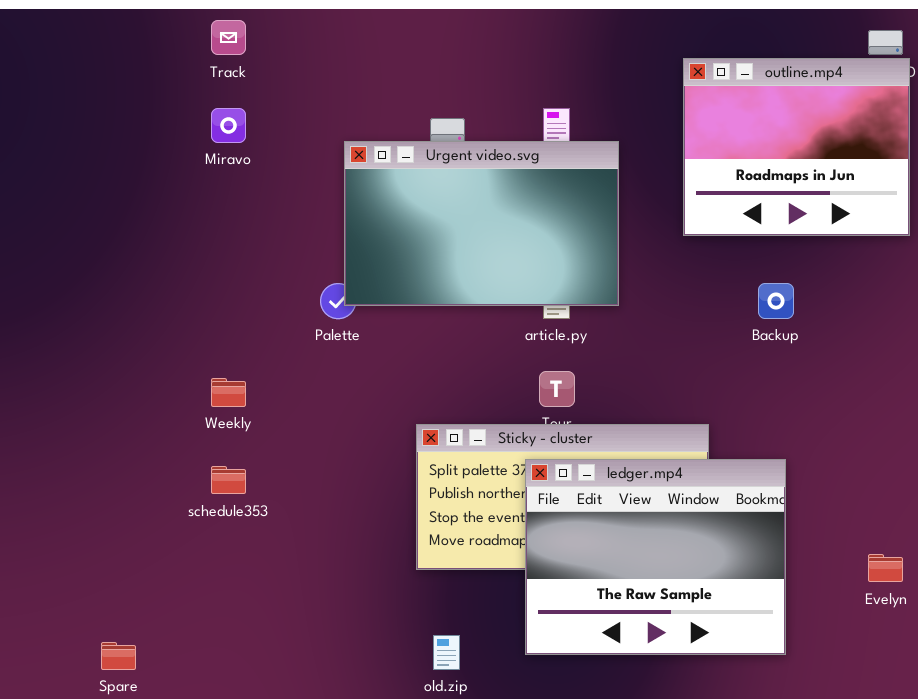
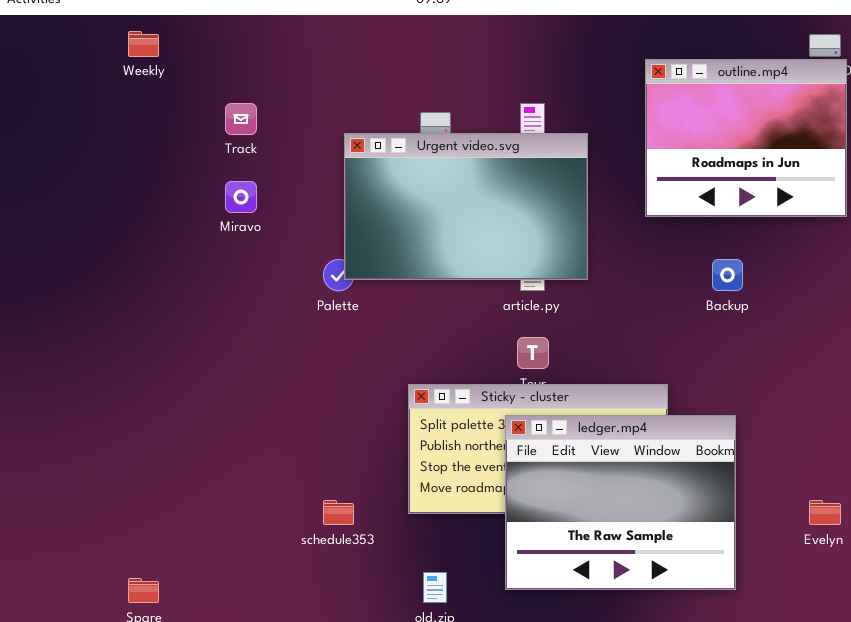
Track: [211,20,246,55] -> [225,103,257,135], moved
Miravo: [211,108,246,143] -> [225,181,257,213], moved
Weekly: [211,378,246,407] -> [128,31,159,57], moved
schedule353: [211,466,246,494] -> [323,500,354,525], moved

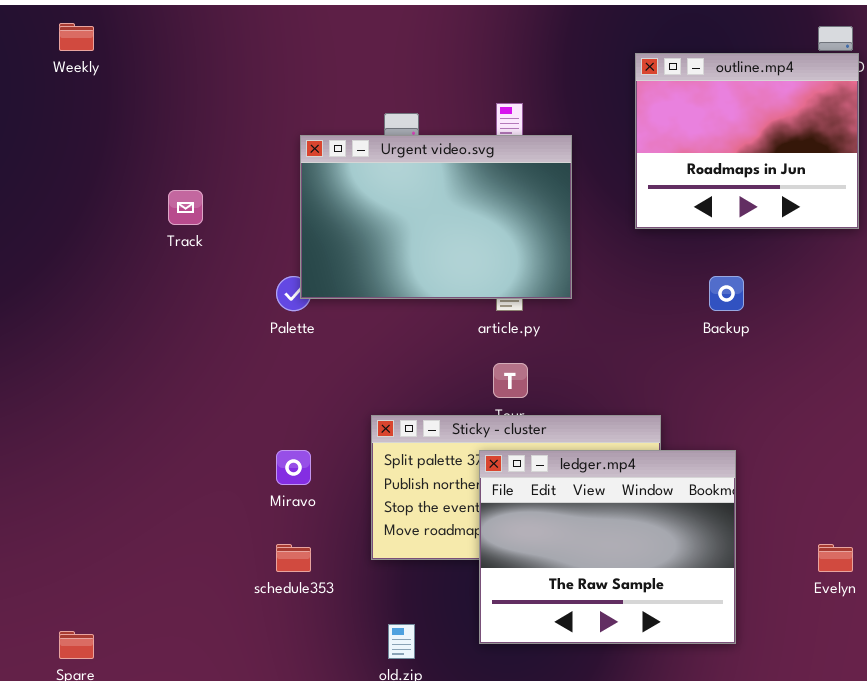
Track: [225,103,257,135] -> [168,190,203,225], moved
Miravo: [225,181,257,213] -> [276,450,311,485], moved

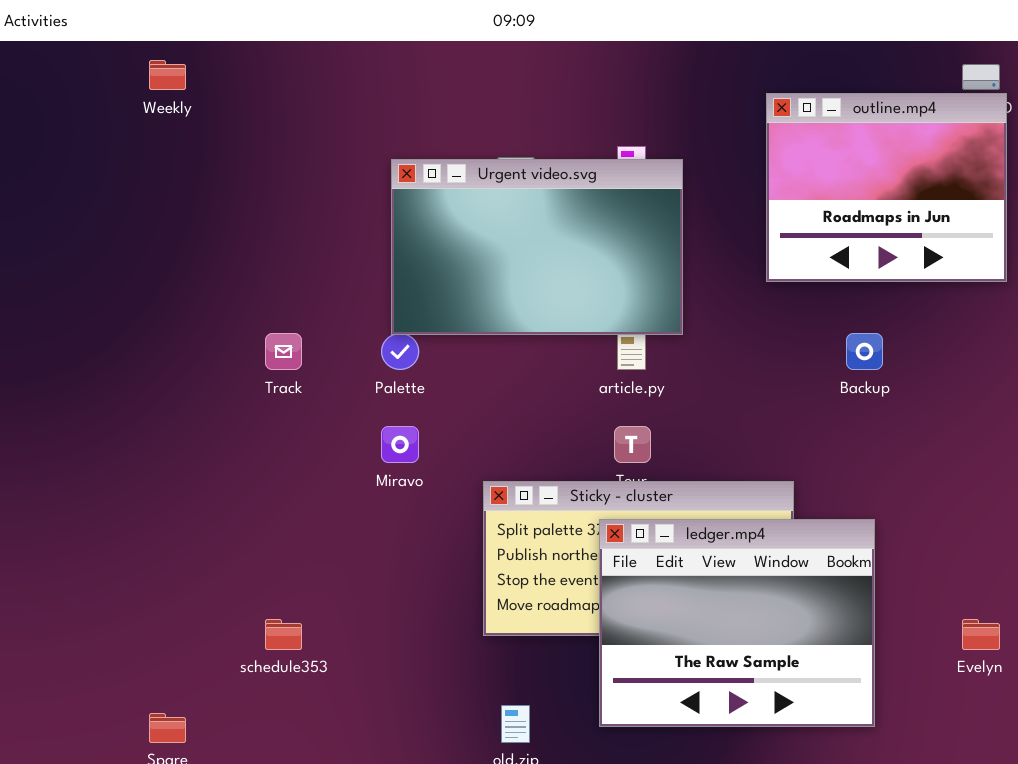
Urgent video.svg: [300,135,572,299] -> [391,159,683,335], moved
Track: [168,190,203,225] -> [265,333,302,370], moved
Miravo: [276,450,311,485] -> [381,426,419,463], moved
schedule353: [276,544,311,572] -> [265,619,302,650], moved

